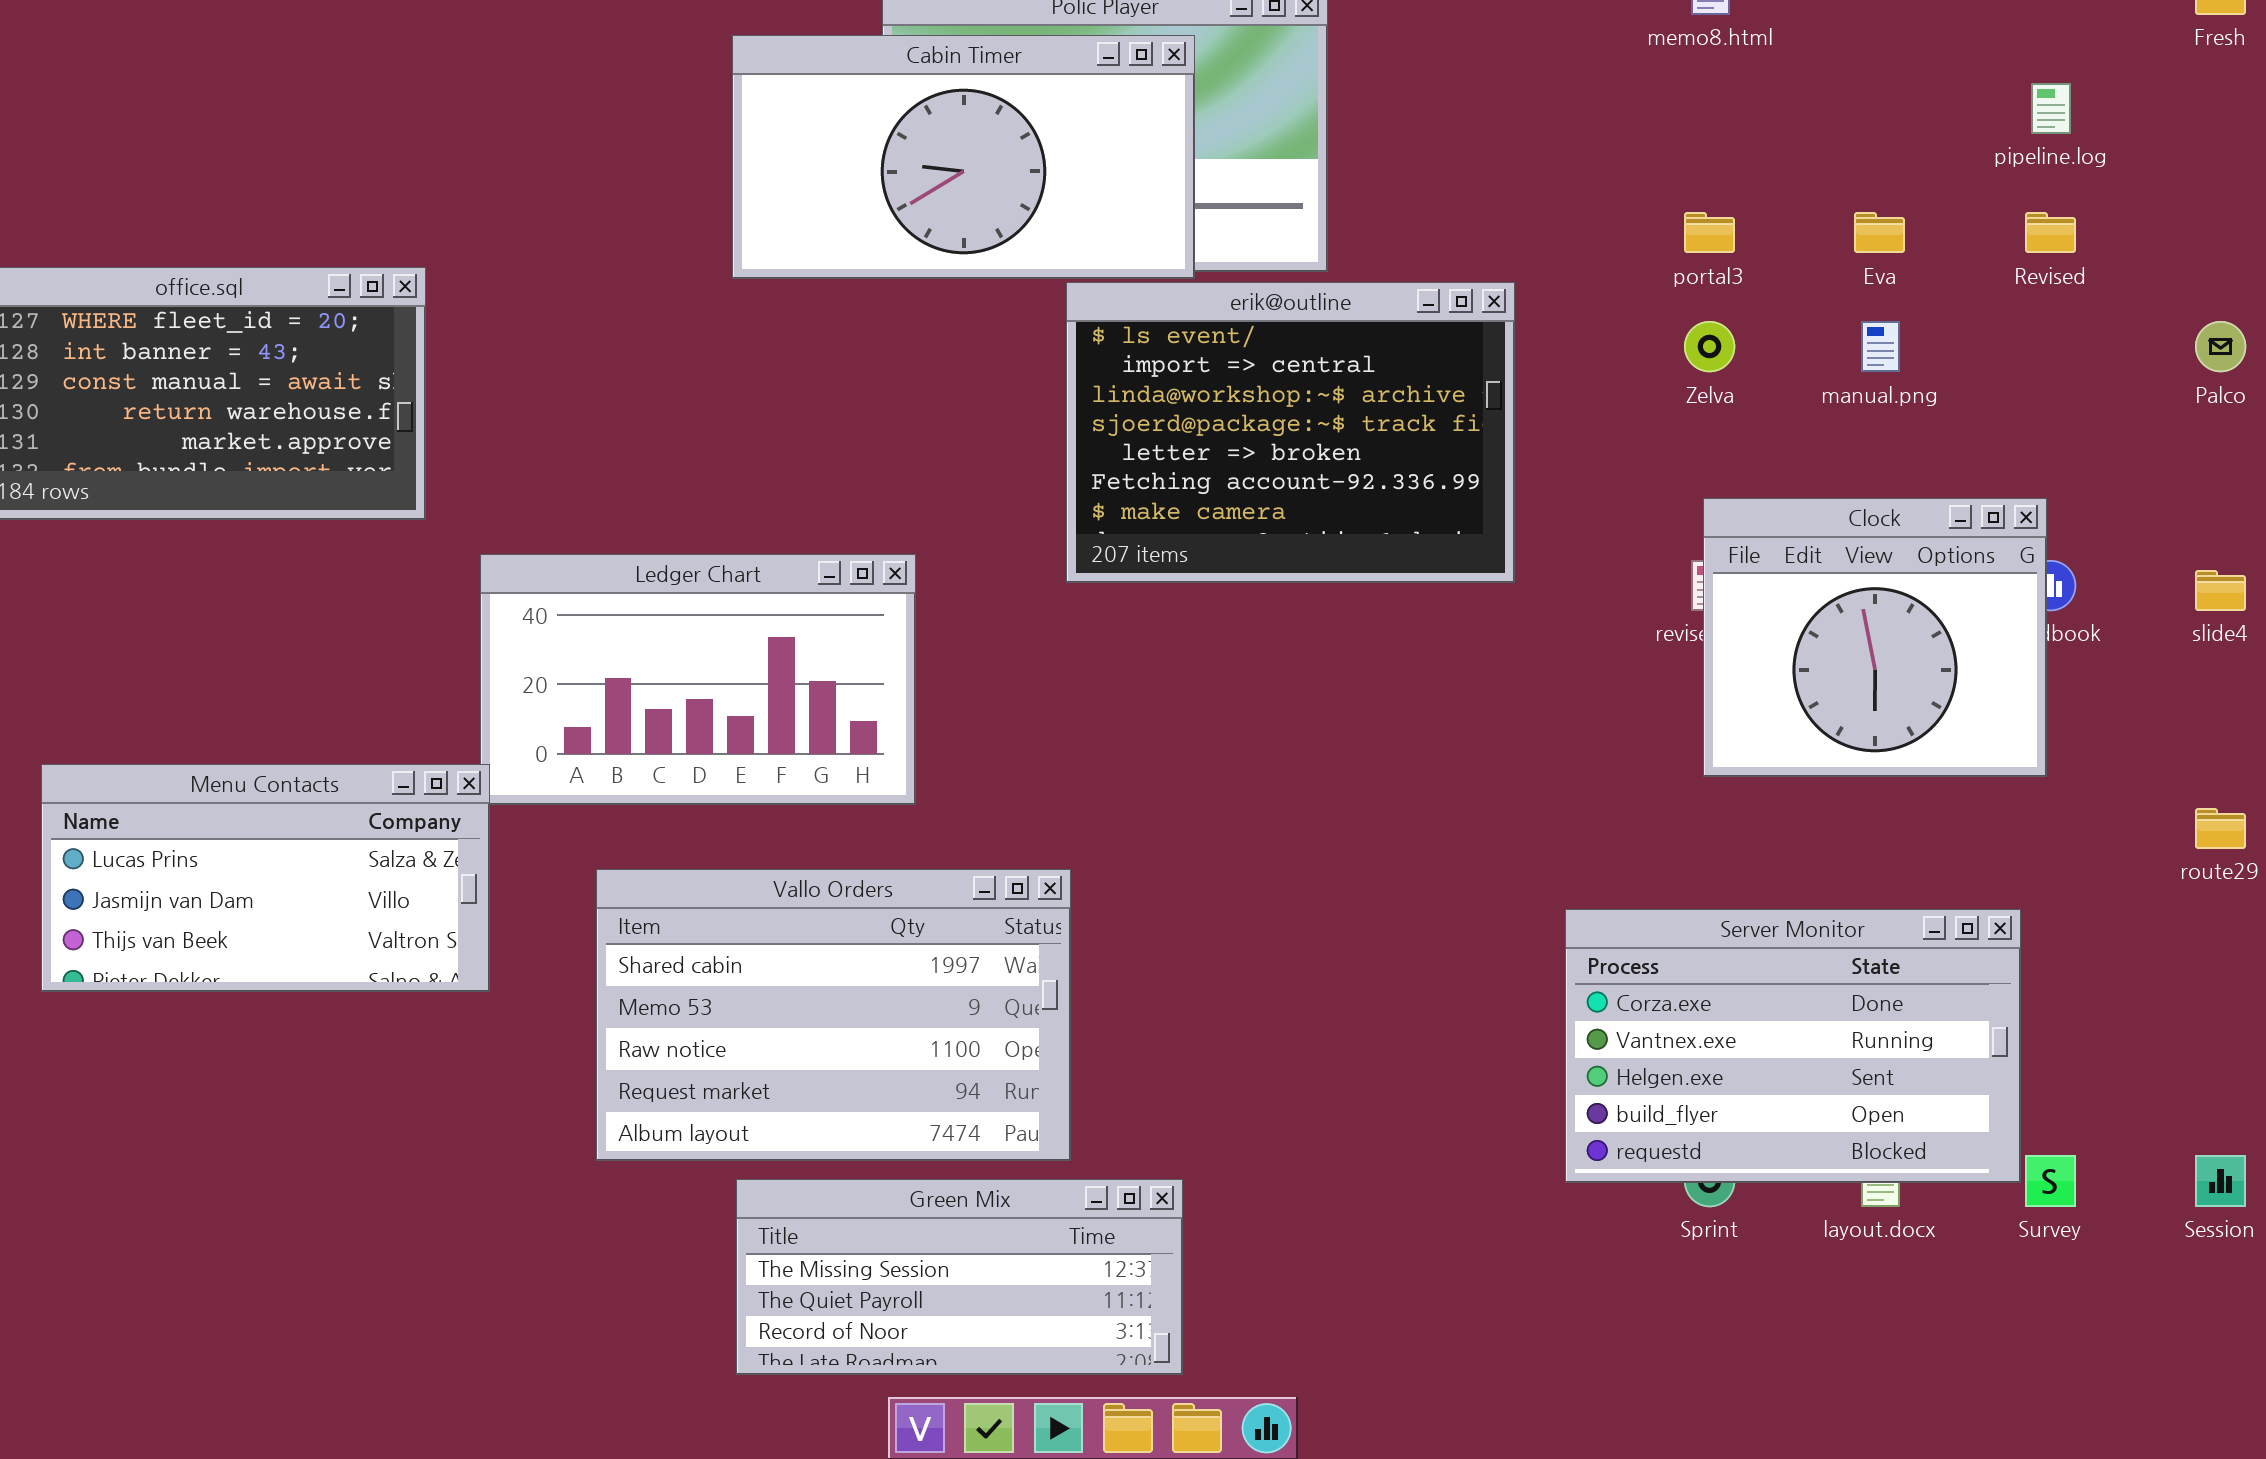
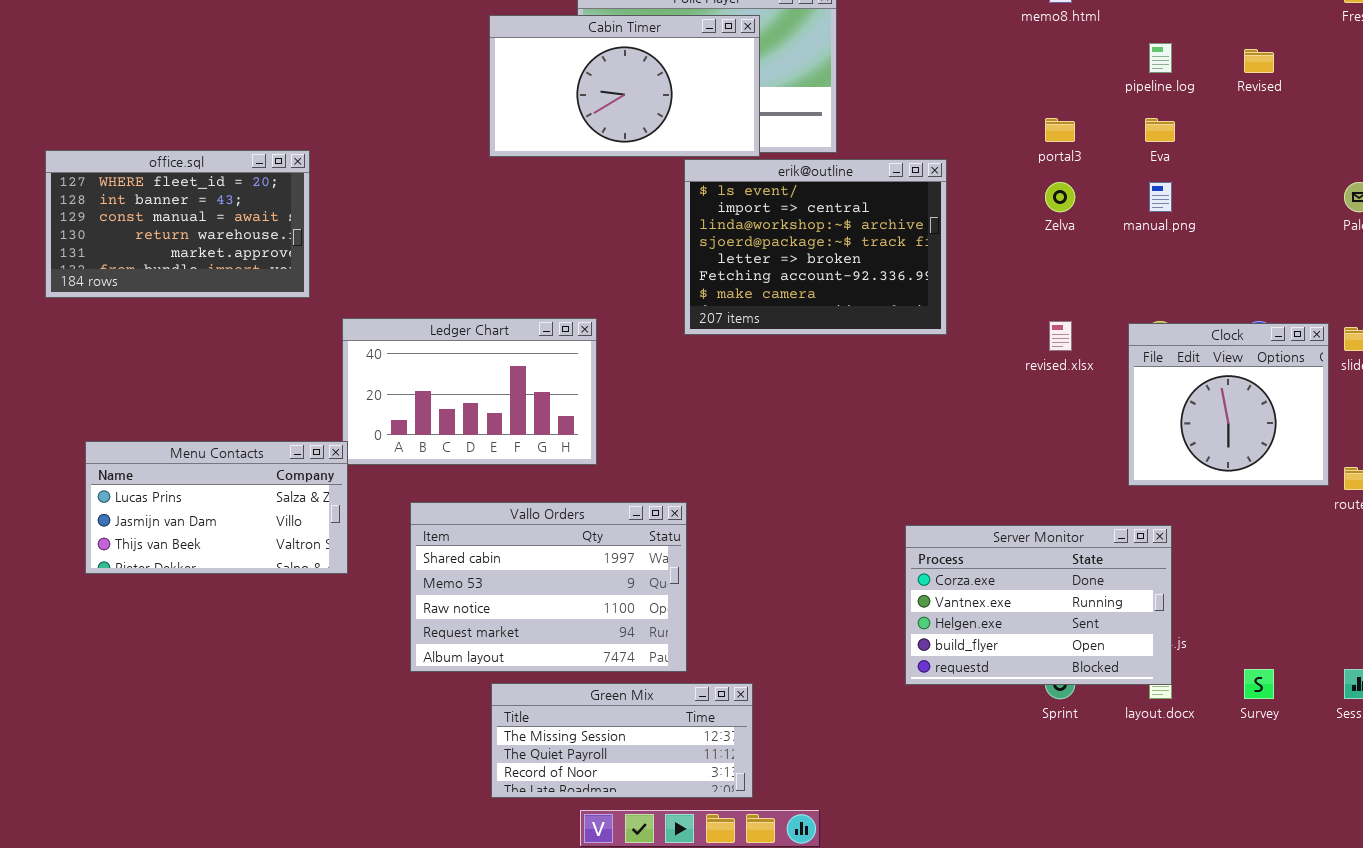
pipeline.log: [2031,83,2071,134] -> [1149,43,1172,73], moved
Revised: [2025,212,2076,253] -> [1244,49,1274,73], moved
Clock: [1703,498,2047,777] -> [1128,323,1329,486], moved
Server Monitor: [1565,909,2021,1183] -> [905,525,1172,685], moved

